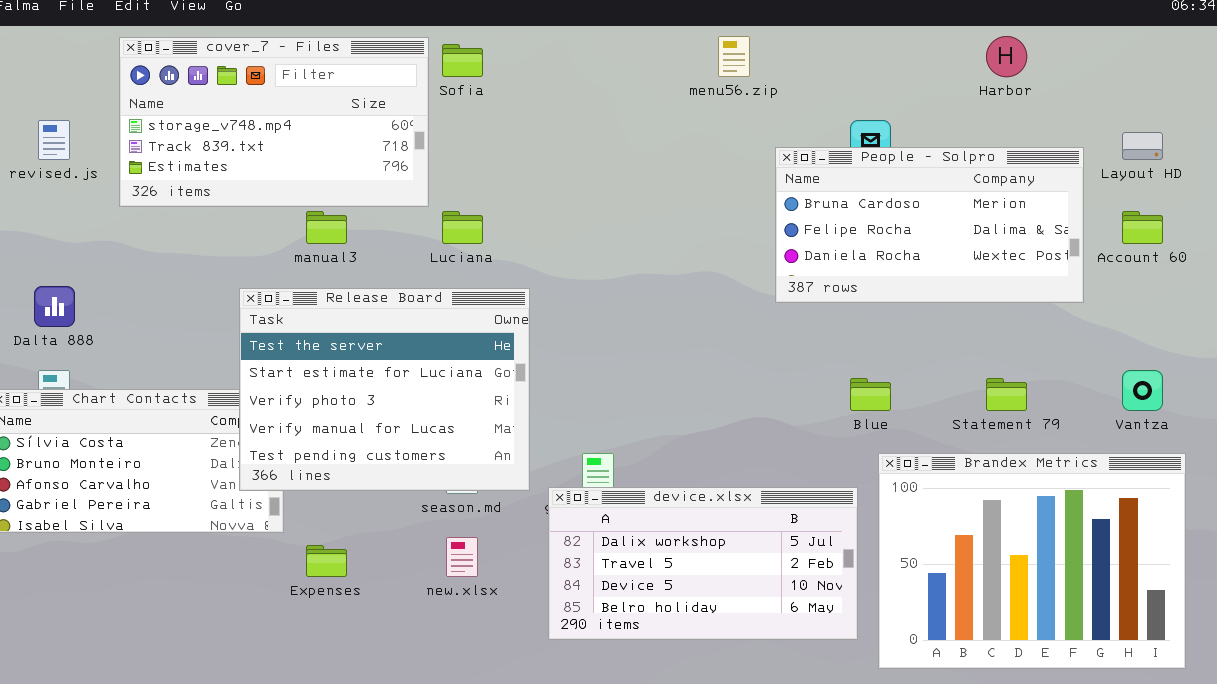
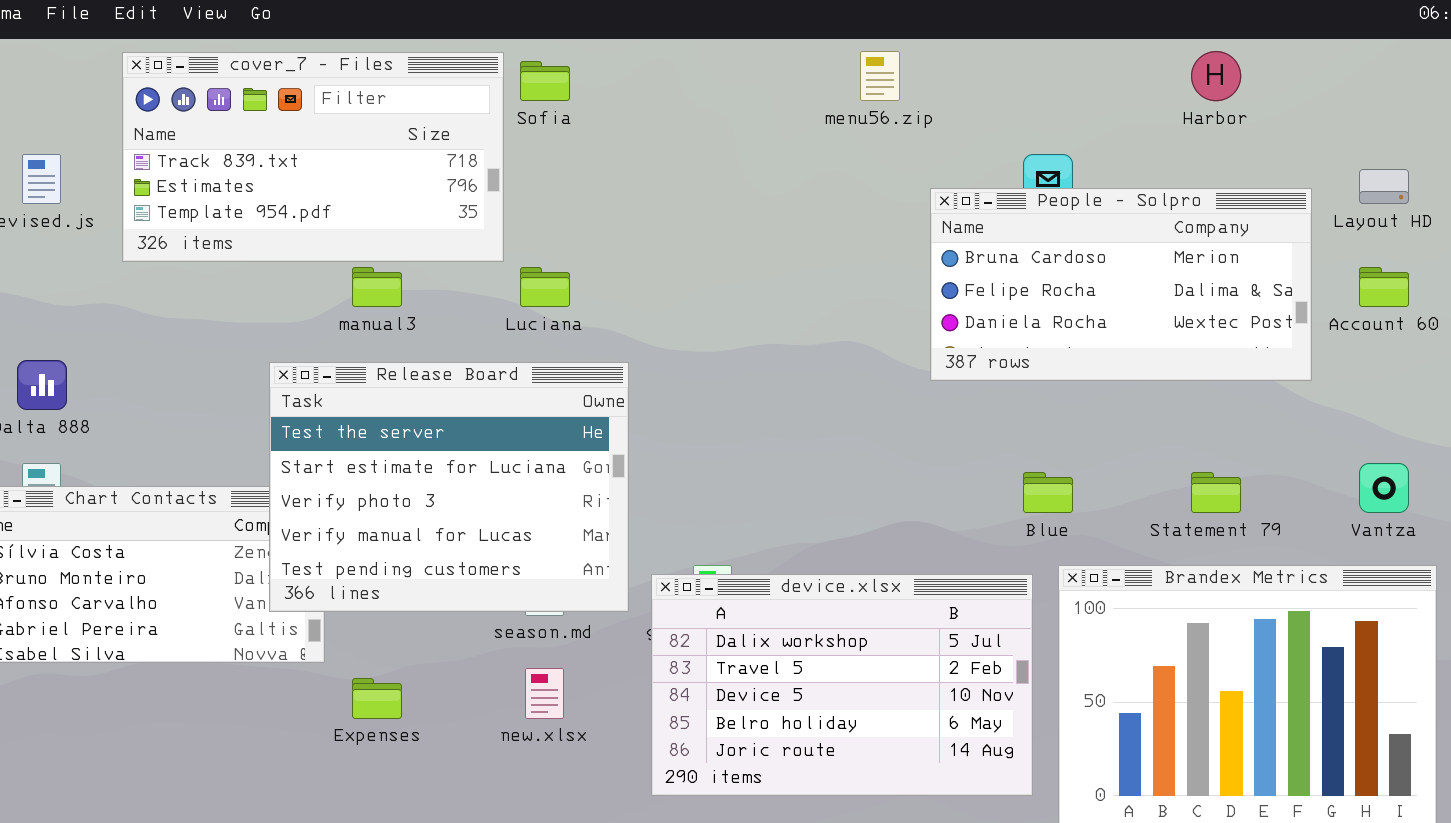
cover_7 - Files: [119,37,429,207] -> [122,52,504,262], scrolled down 1 row
device.xlsx: [548,487,858,640] -> [651,574,1033,796], resized

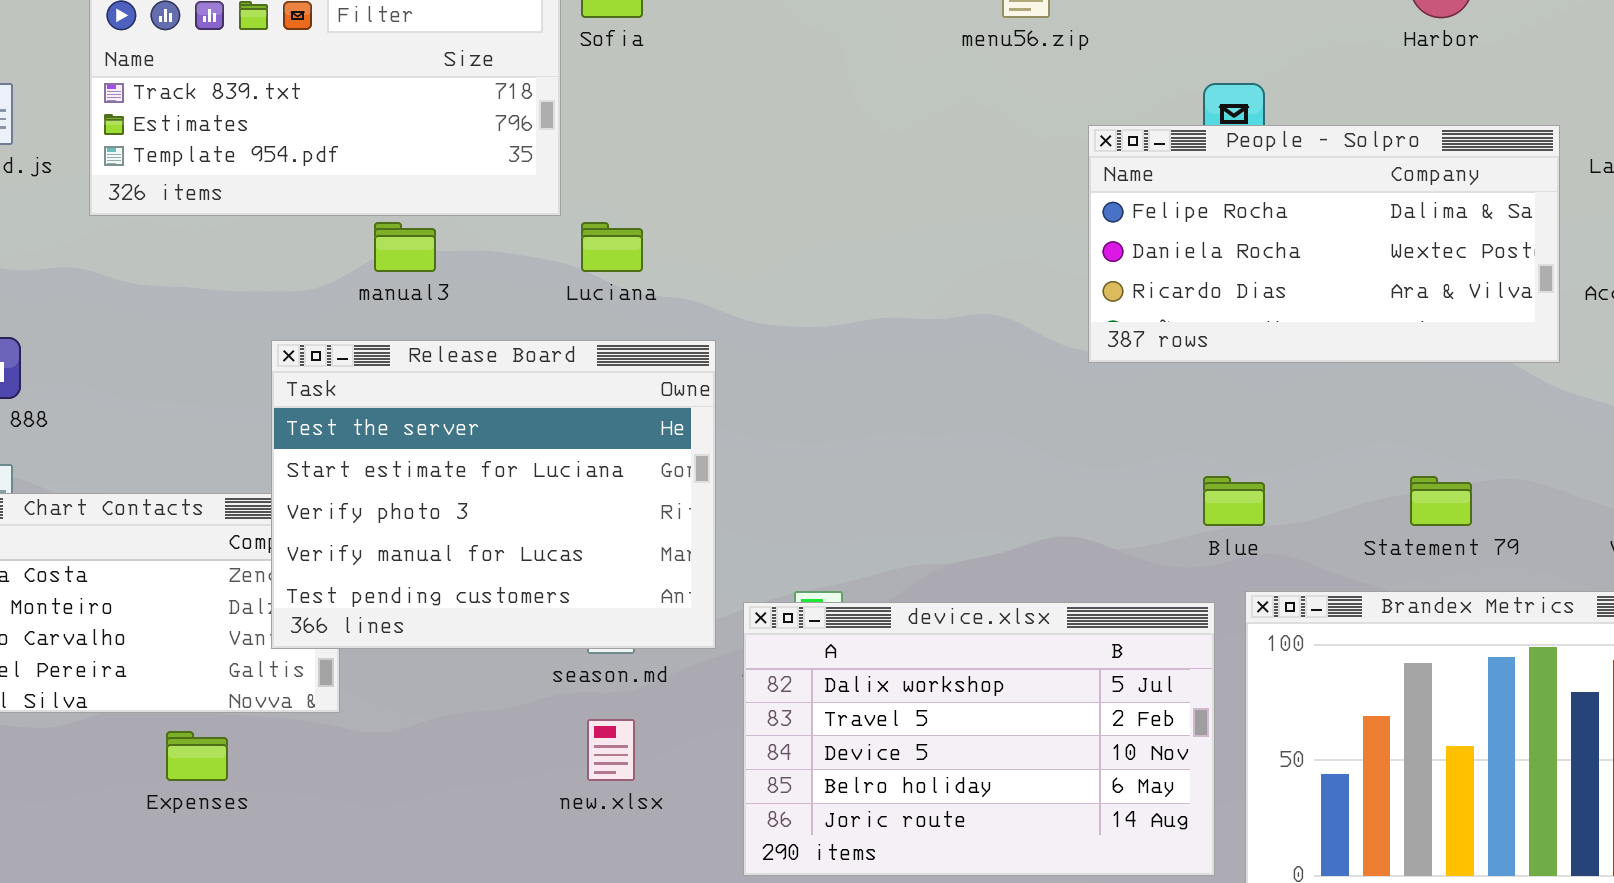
People - Solpro: [930,188,1312,381] -> [1088,125,1560,363], scrolled down 1 row
Expenses: [352,678,402,719] -> [166,731,228,781], moved

